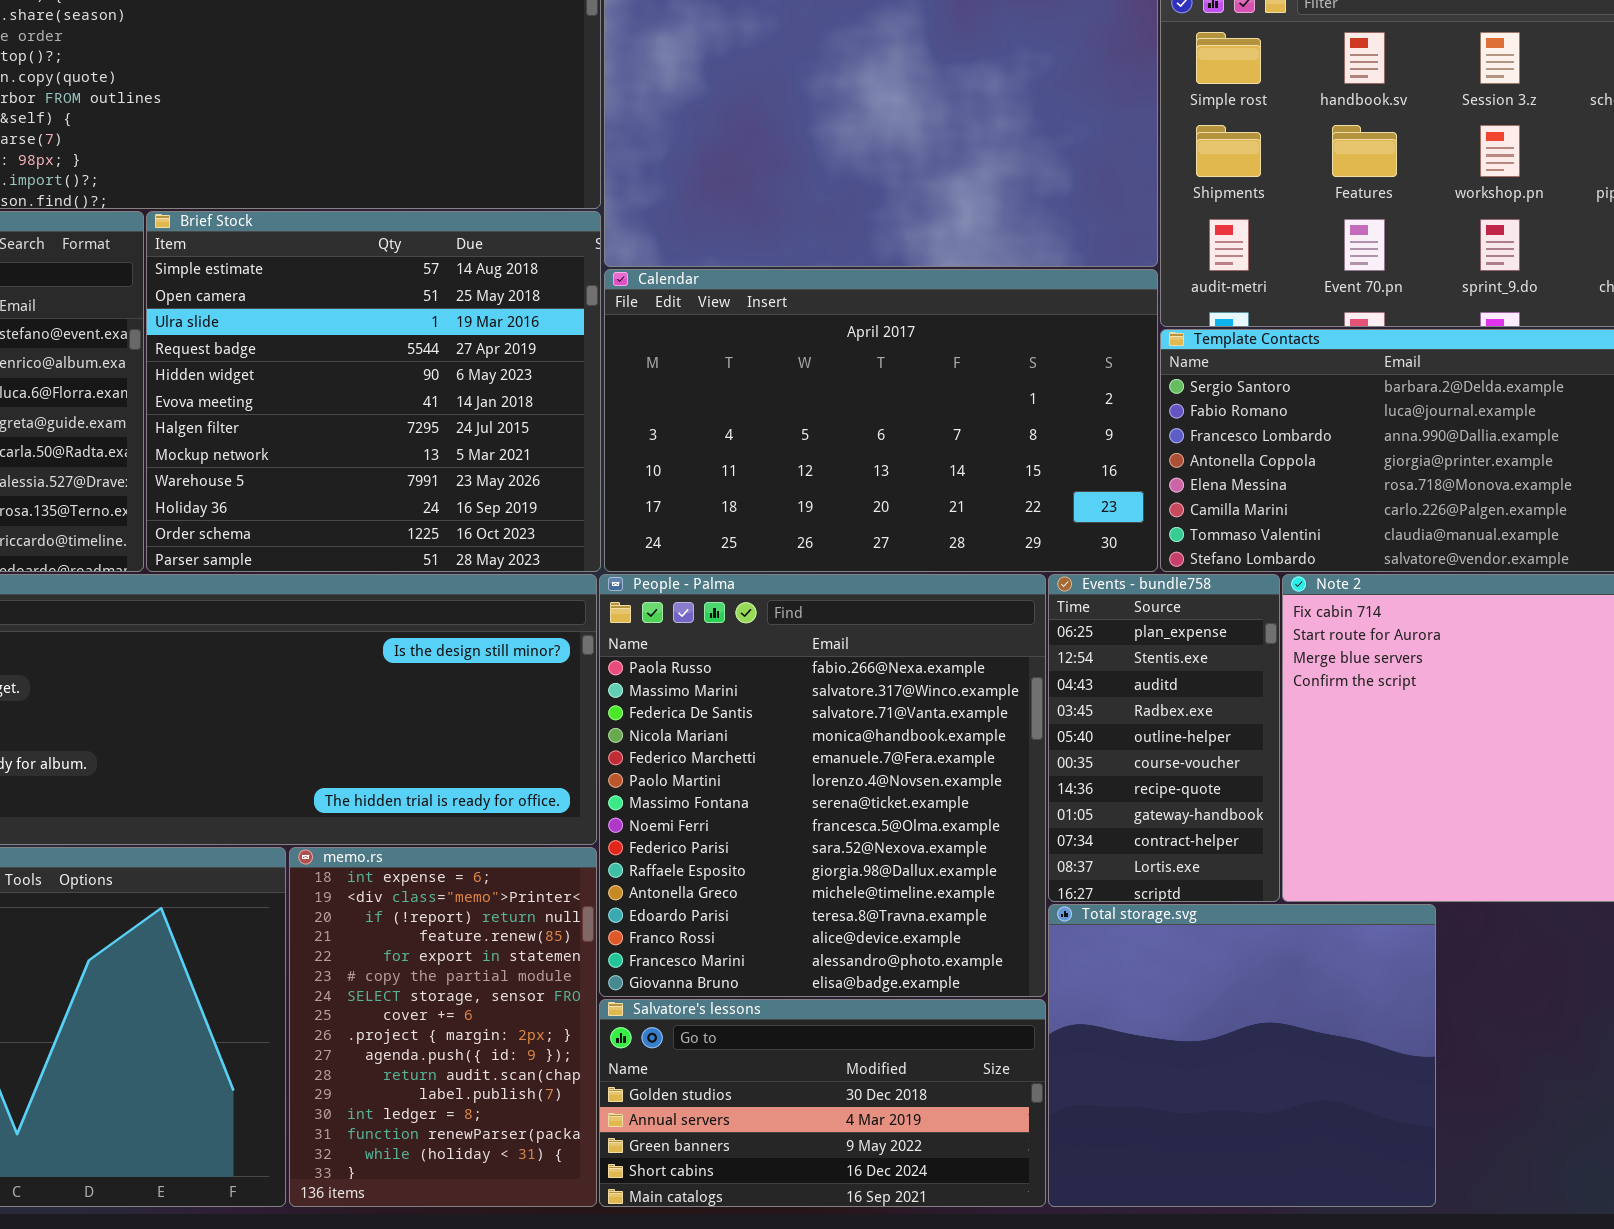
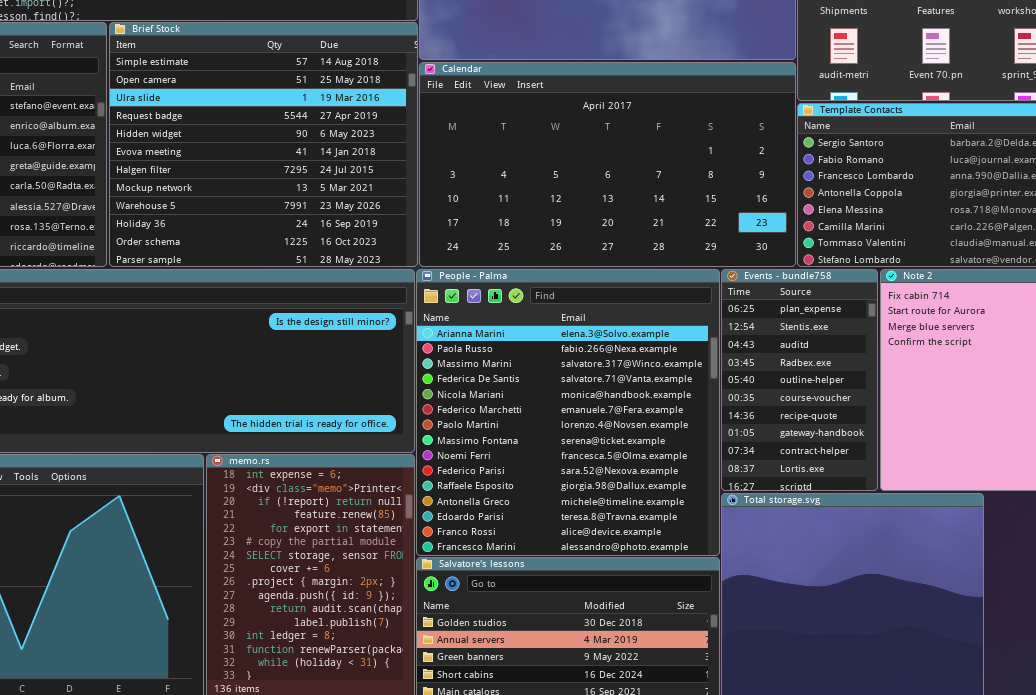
People - Palma: [599,574,1046,997] -> [416,269,720,556], scrolled up 1 row

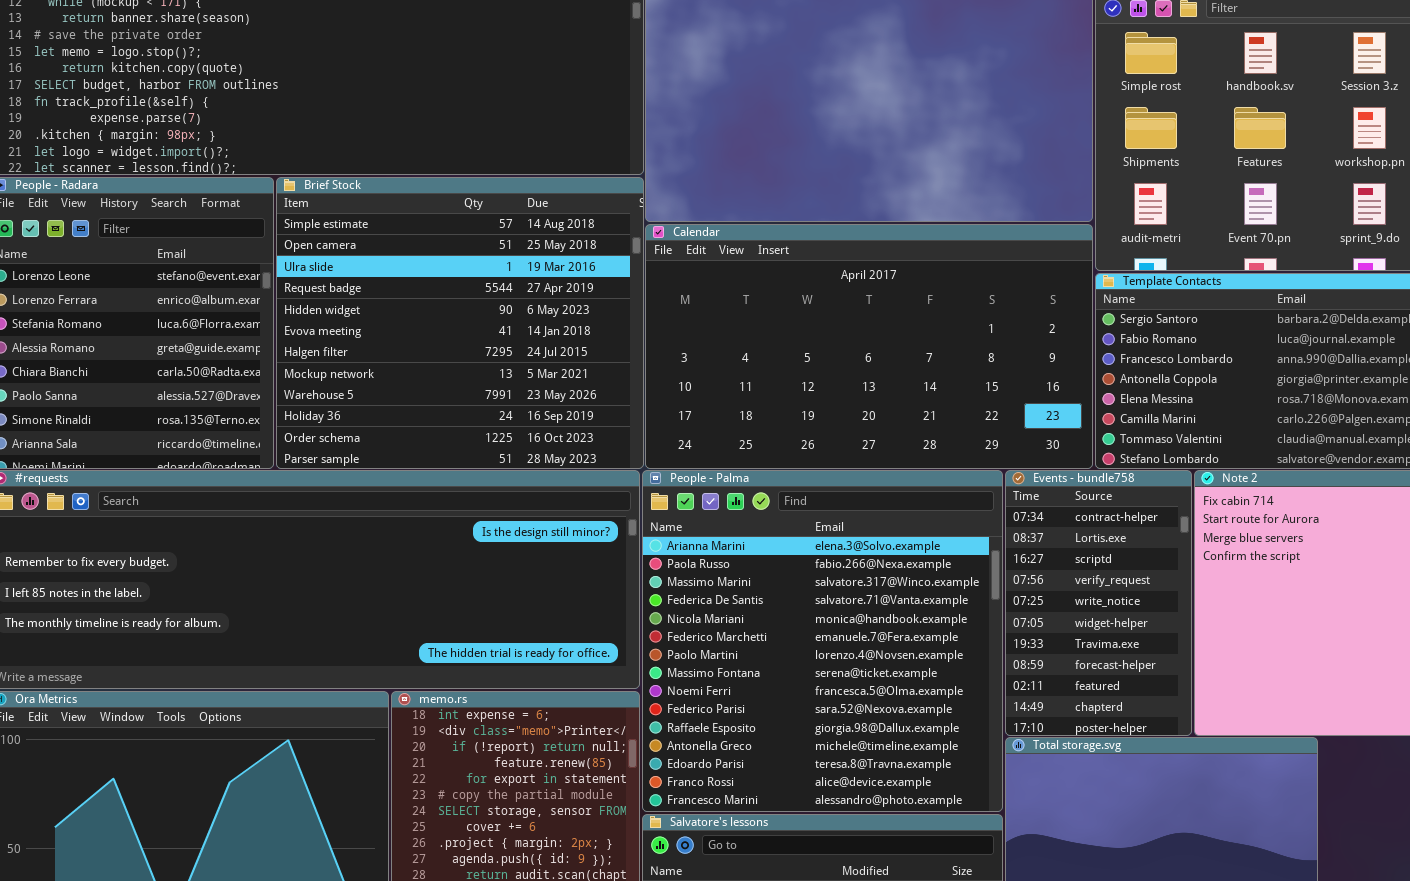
Events - bundle758: [721,269,878,491] -> [1005,470,1192,736], scrolled down 8 rows

